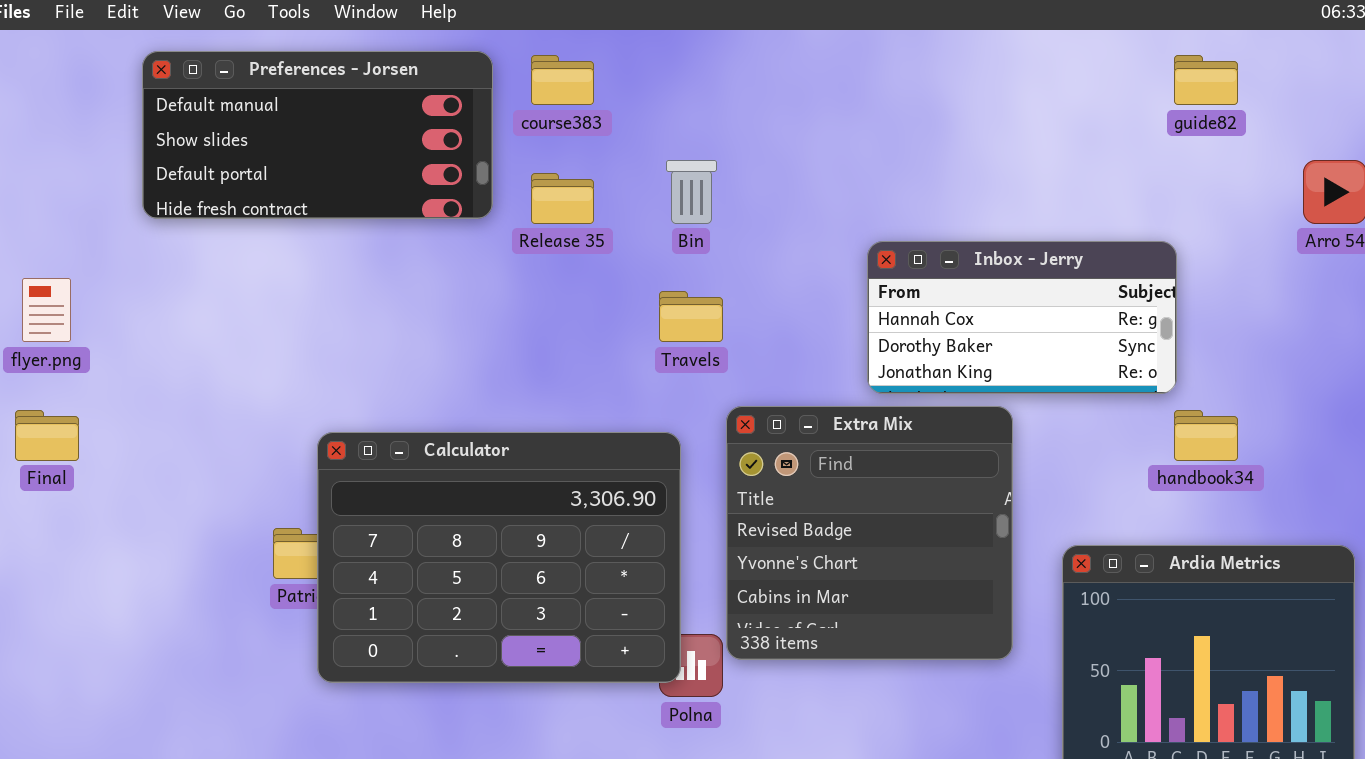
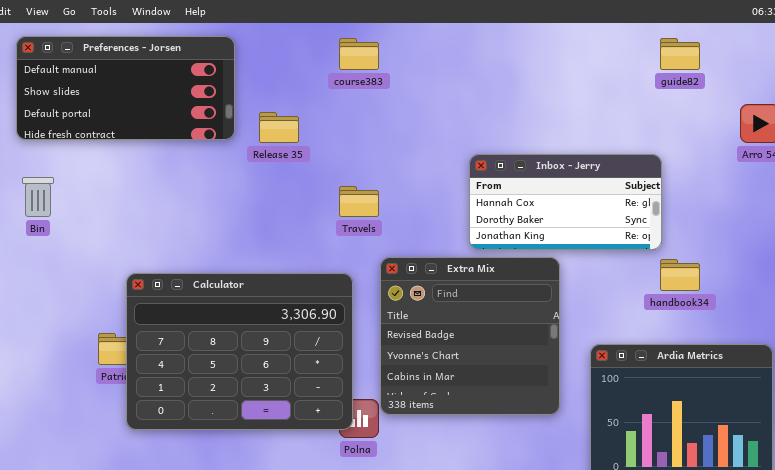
course383: [531,55,594,105] -> [339,38,379,70], moved
Bin: [666,160,717,224] -> [22,177,54,217], moved

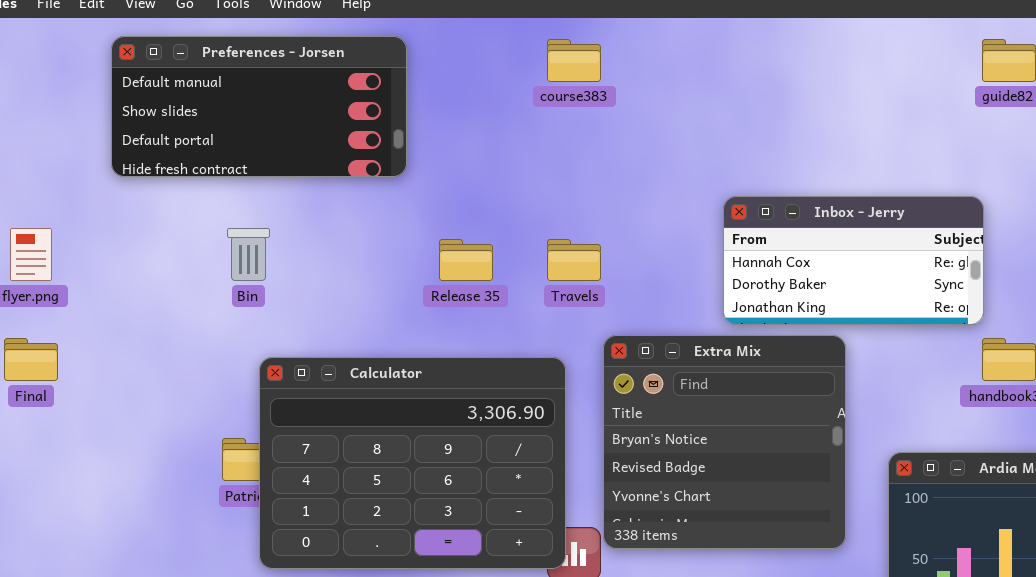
Release 35: [259,112,299,143] -> [439,239,493,281], moved
Bin: [22,177,54,217] -> [227,228,270,281], moved
Extra Mix: [380,257,560,415] -> [603,335,846,549], scrolled up 1 row

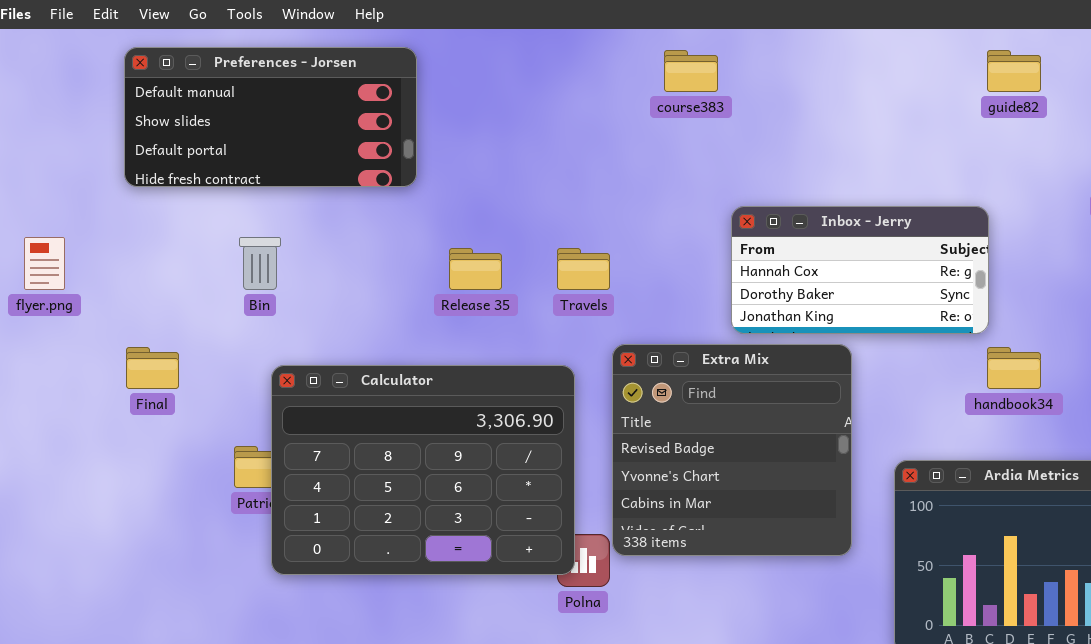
course383: [547,39,601,82] -> [664,50,718,92], moved
Extra Mix: [603,335,846,549] -> [612,344,852,556], scrolled down 1 row
Final: [4,338,58,381] -> [126,347,179,389], moved

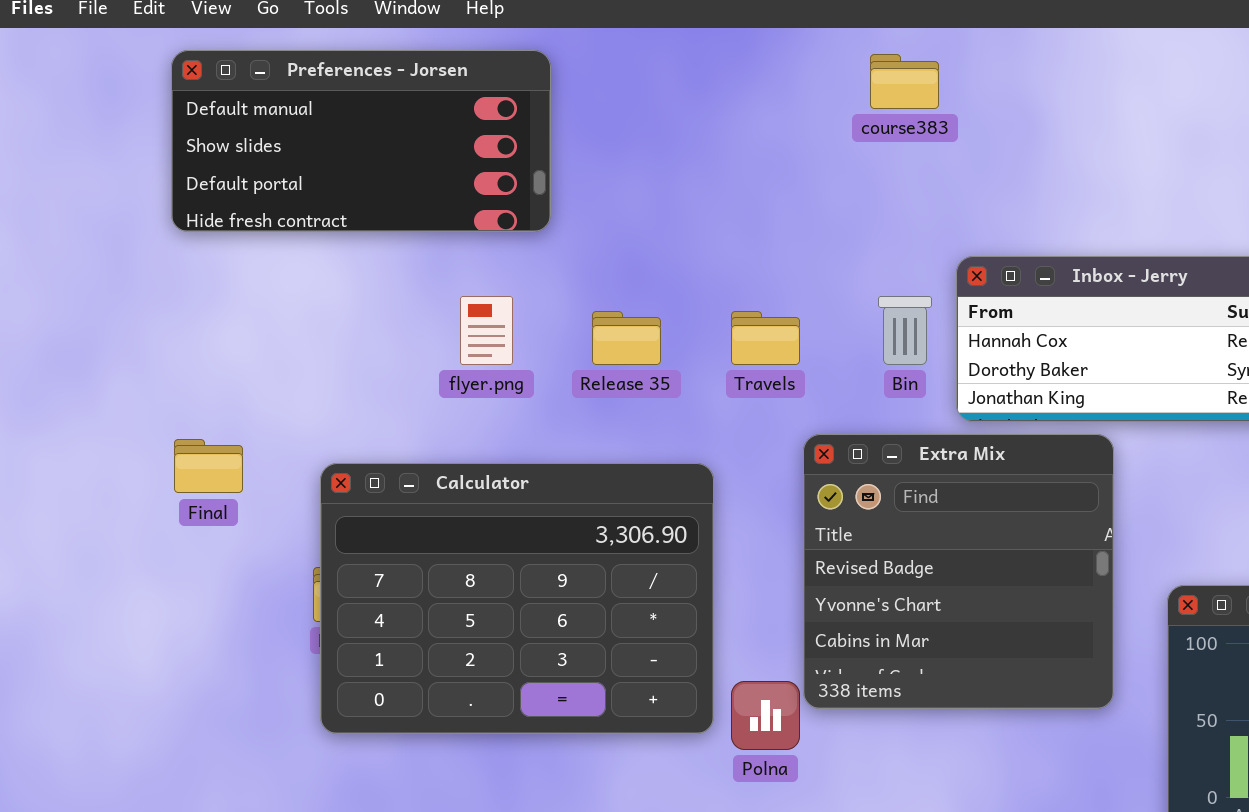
flyer.png: [24,237,65,290] -> [460,296,513,365], moved
Bin: [239,237,281,290] -> [878,296,932,365], moved
Calculator: [271,365,575,575] -> [320,463,714,734], moved

